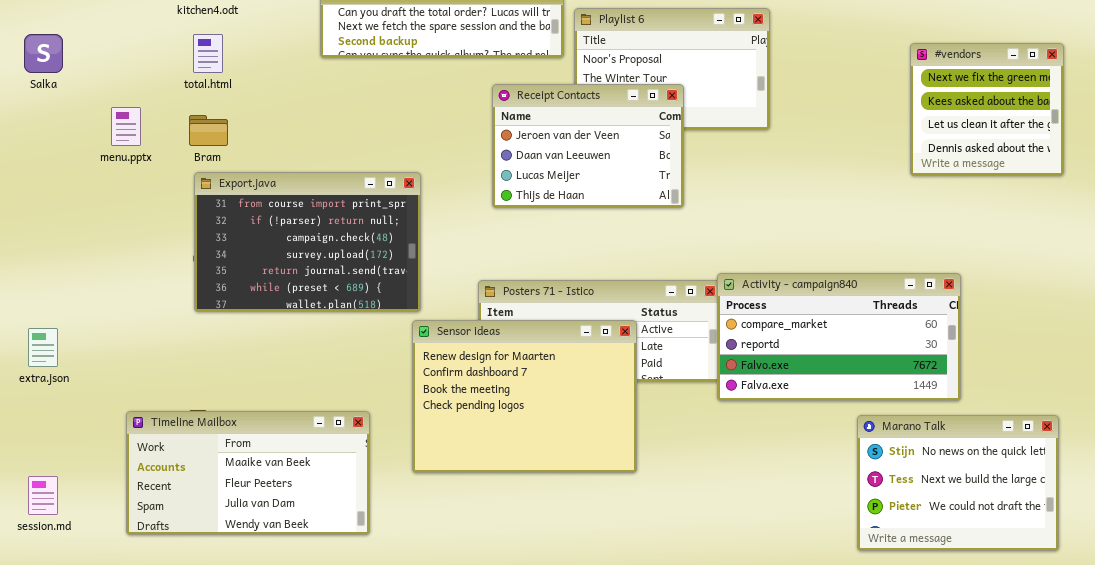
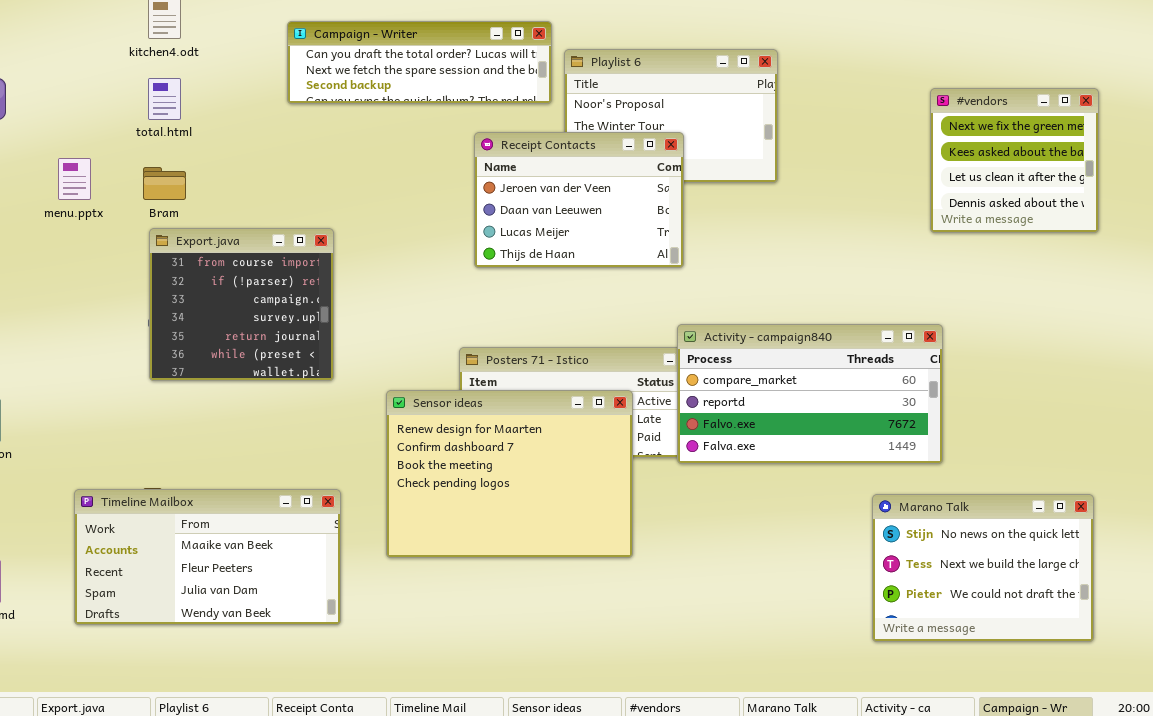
Export.java: [194,172,421,312] -> [149,228,334,381], resized
Activity - campaign840: [717,273,961,401] -> [677,324,943,464], moved

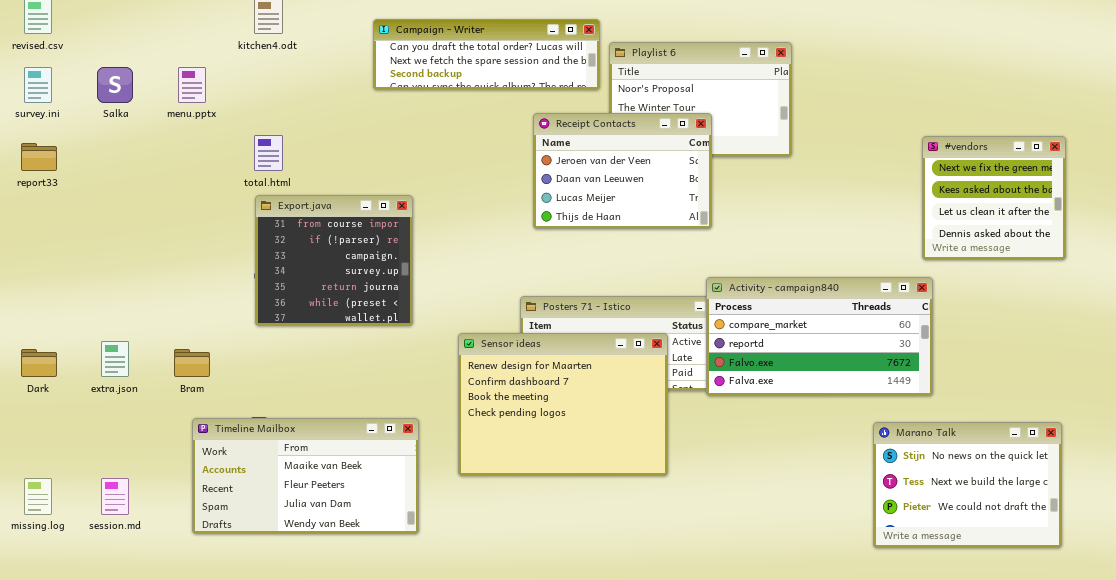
total.html: [148,78,181,120] -> [254,135,283,171], moved
#vendors: [930,88,1099,233] -> [922,136,1066,260], moved
menu.pptx: [58,158,91,200] -> [178,67,206,103], moved
Bram: [143,167,186,200] -> [174,349,210,377], moved

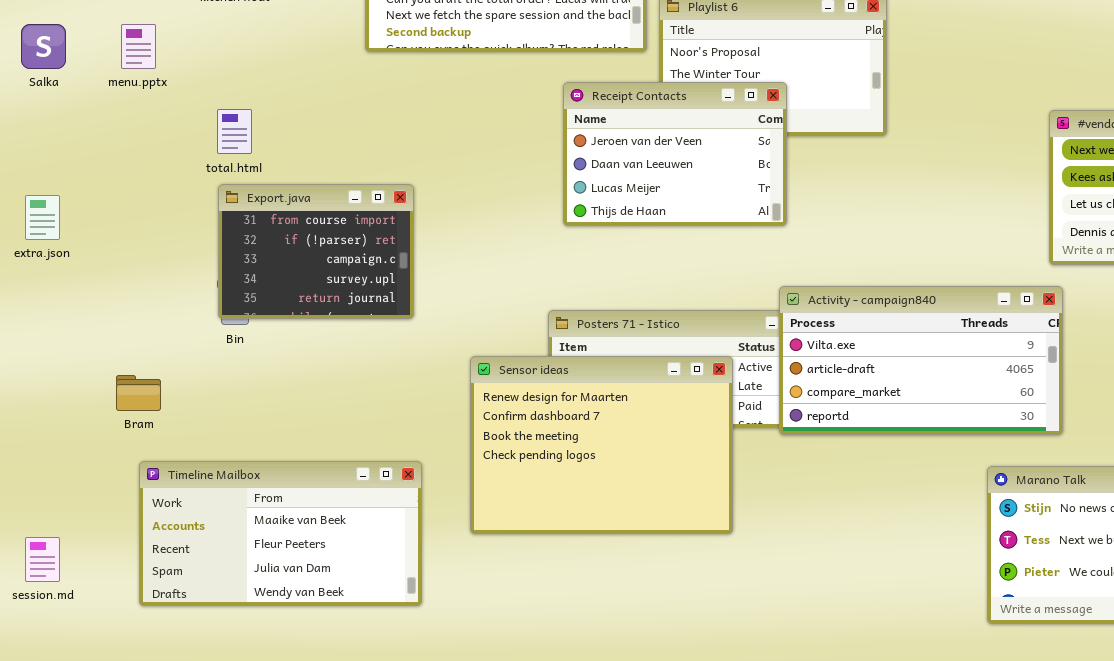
Export.java: [255,195,413,326] -> [218,184,414,319], resized
Activity - campaign840: [706,277,933,396] -> [779,286,1063,435], scrolled up 2 rows
extra.json: [101,341,129,377] -> [25,195,60,240], moved

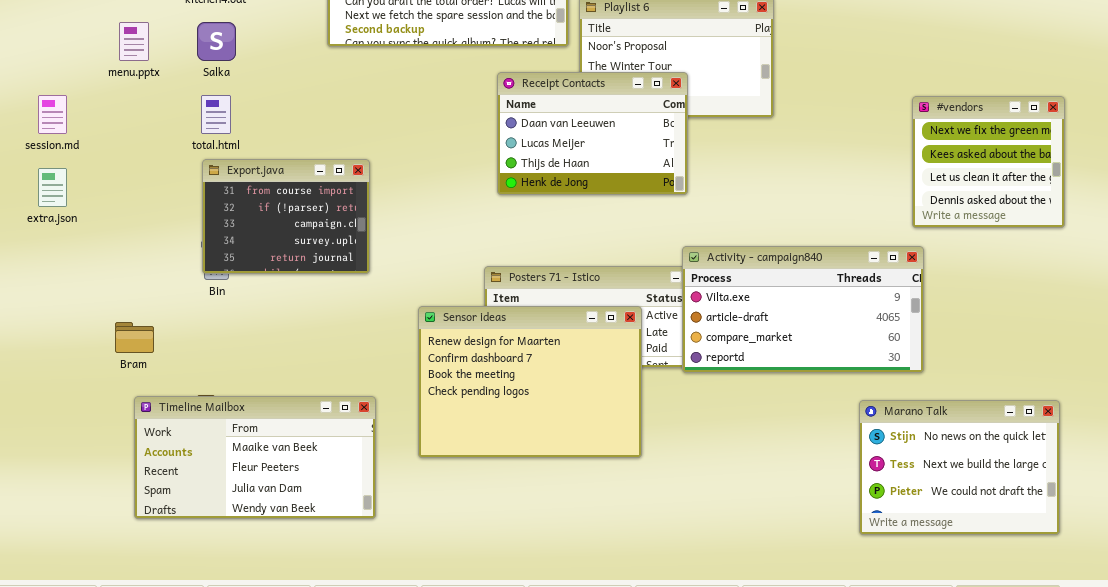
Salka: [21,24,66,69] -> [197,22,236,61], moved
Receipt Contacts: [563,82,787,226] -> [497,72,688,195], scrolled down 1 row
session.md: [25,537,60,582] -> [38,95,67,134], moved

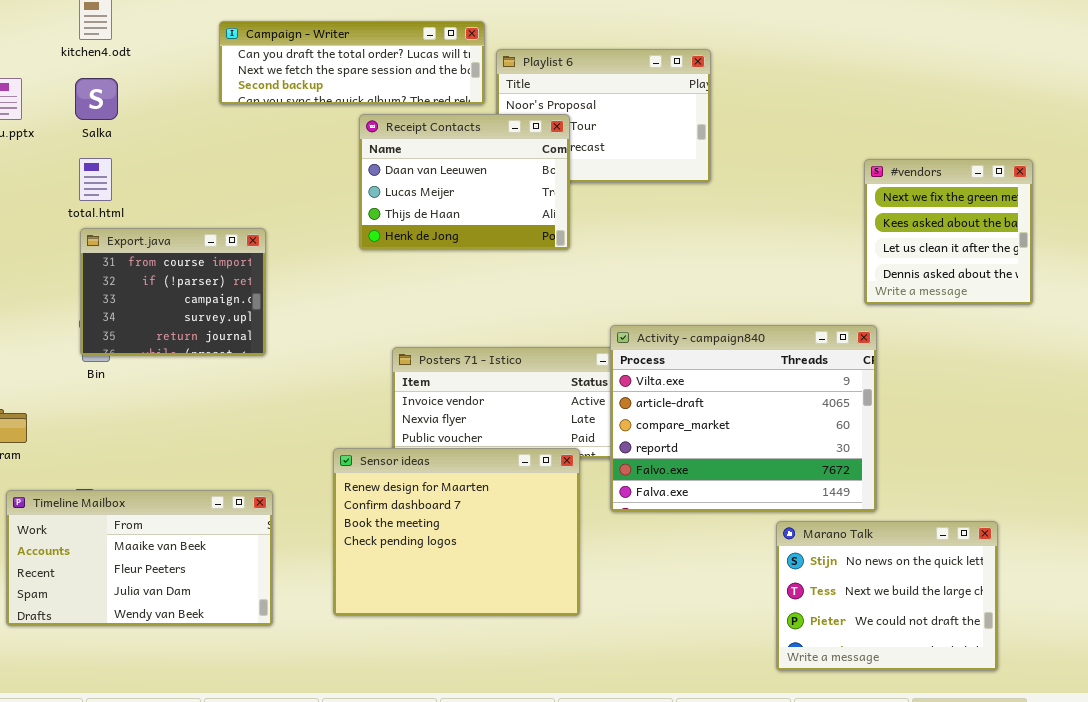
Receipt Contacts: [497,72,688,195] -> [359,114,570,250], moved
Activity - campaign840: [682,246,924,373] -> [610,325,877,512], resized
Sensor ideas: [418,306,642,458] -> [333,448,580,616], moved
Marano Talk: [859,400,1060,535] -> [776,521,998,671], moved

